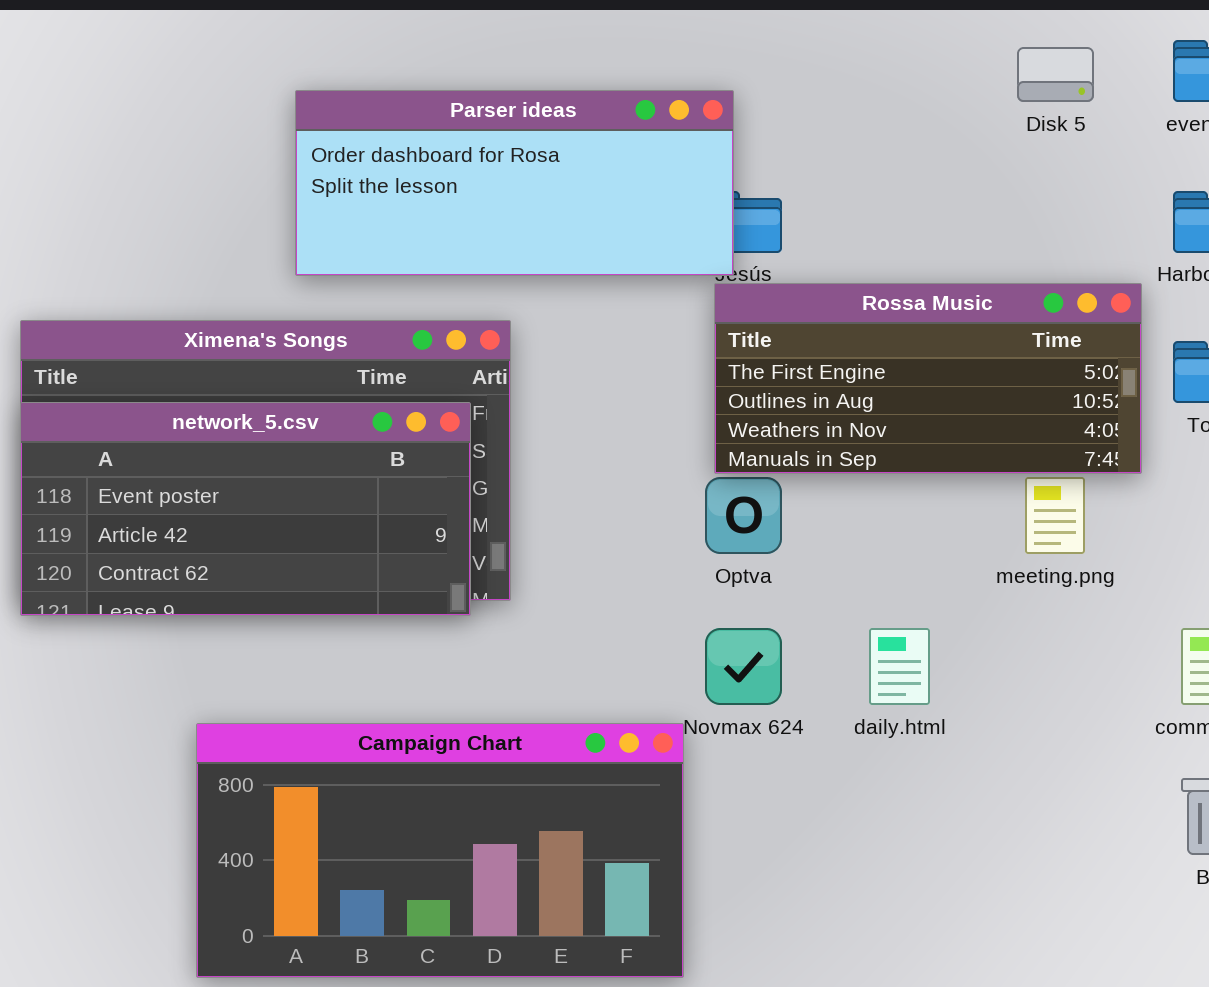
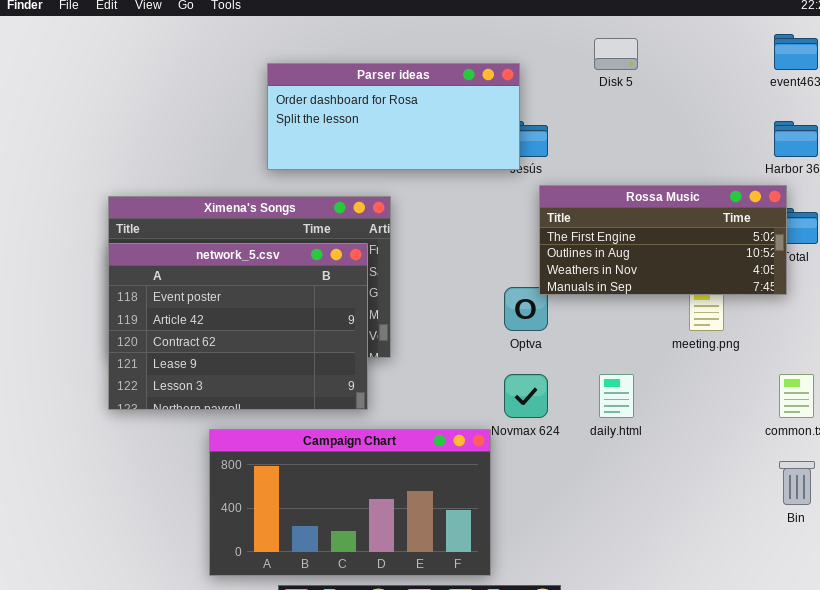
Disk 5: [1017,47,1094,102] -> [594,38,638,70], moved
Rossa Music: [714,283,1142,474] -> [539,185,787,295], moved
network_5.csv: [20,402,471,616] -> [108,243,368,410], resized

